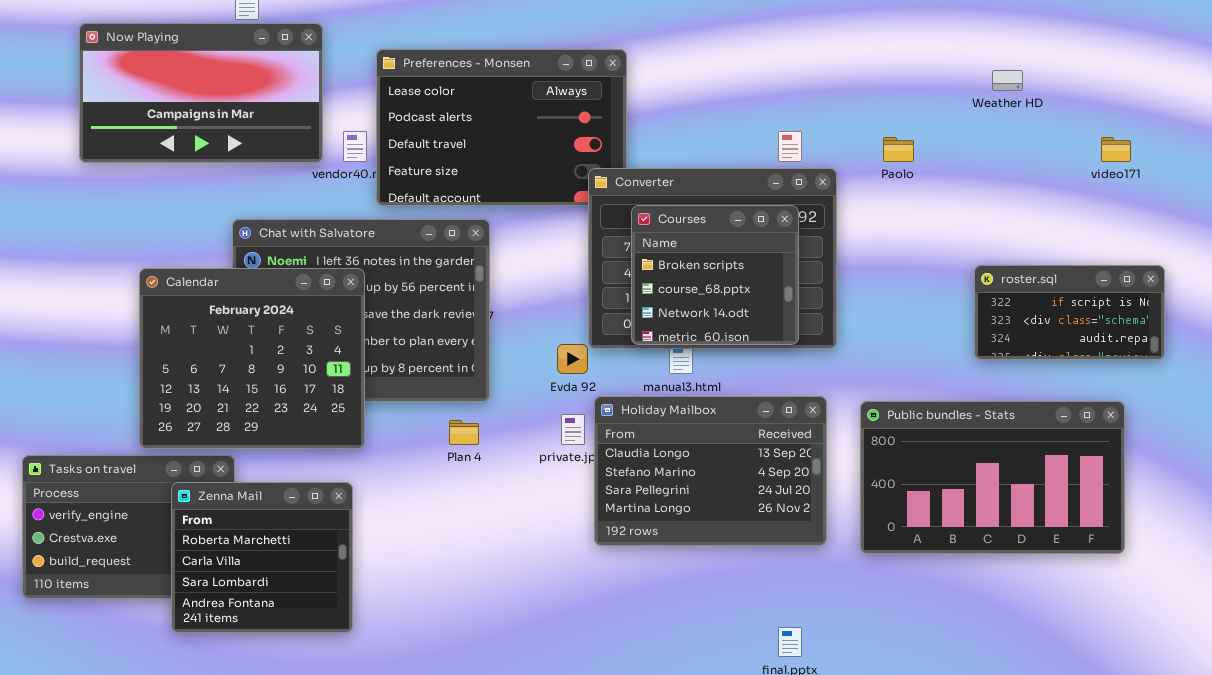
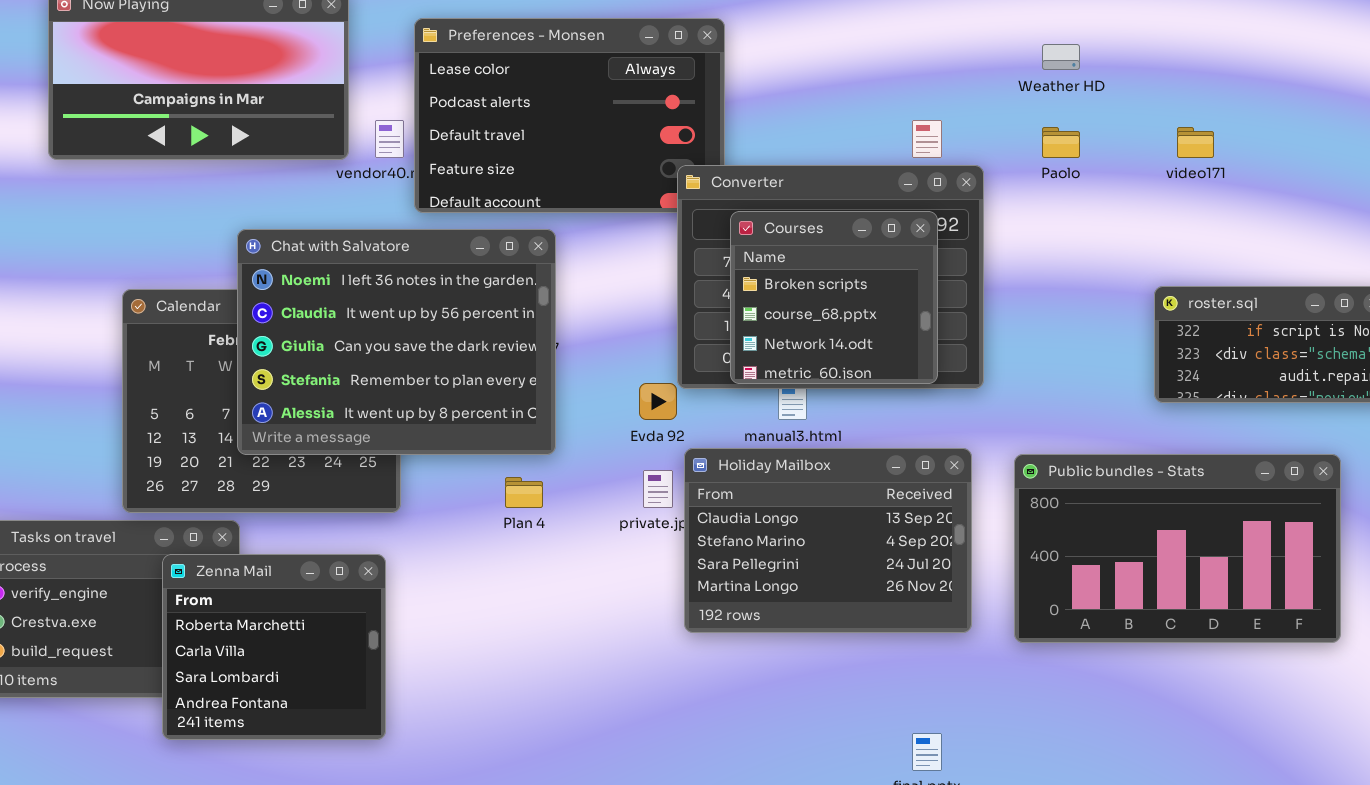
Weather HD: [992,70,1023,91] -> [1042,44,1080,70], moved
video171: [1101,137,1131,162] -> [1177,127,1214,158], moved
Chat with Salvatore: [232,219,490,402] -> [237,229,556,455], raised

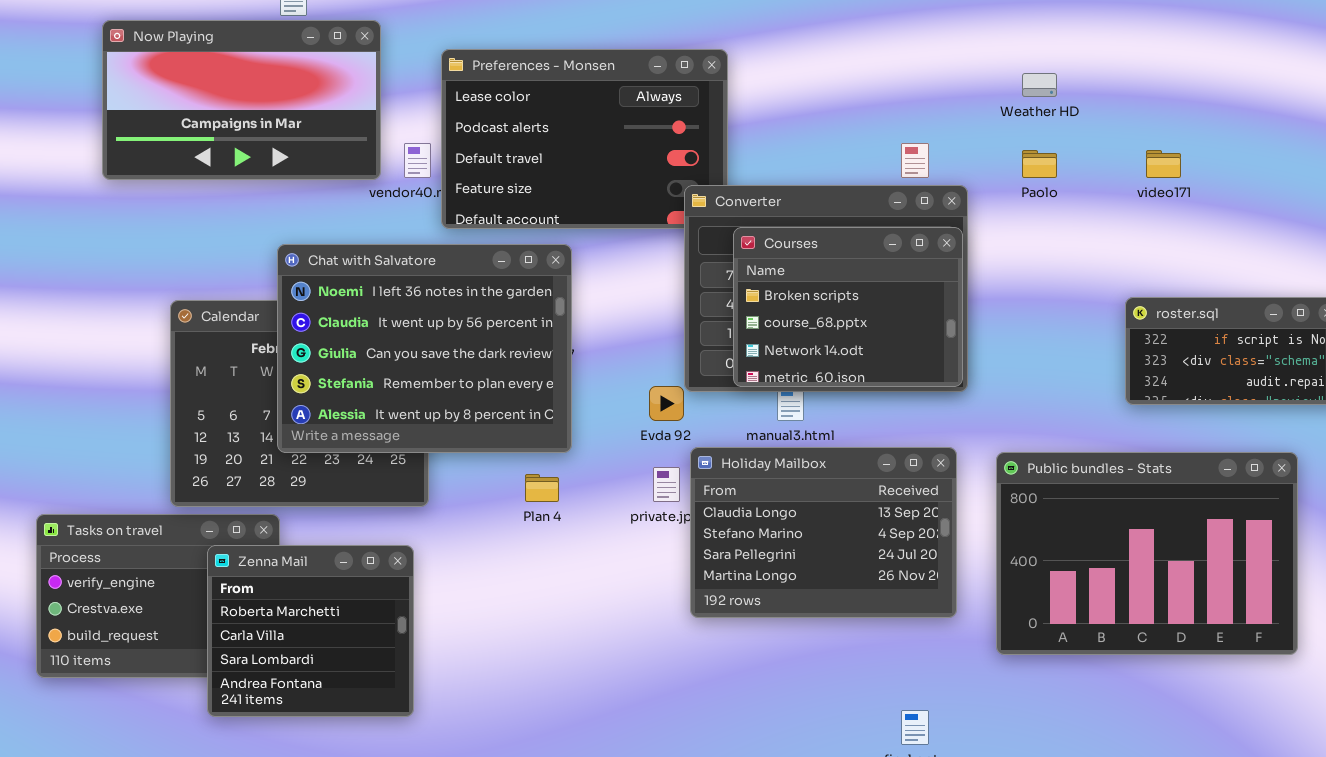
Courses: [730,211,938,384] -> [733,227,963,387], resized
Public bundles - Stats: [1014,454,1341,643] -> [996,452,1298,655], resized

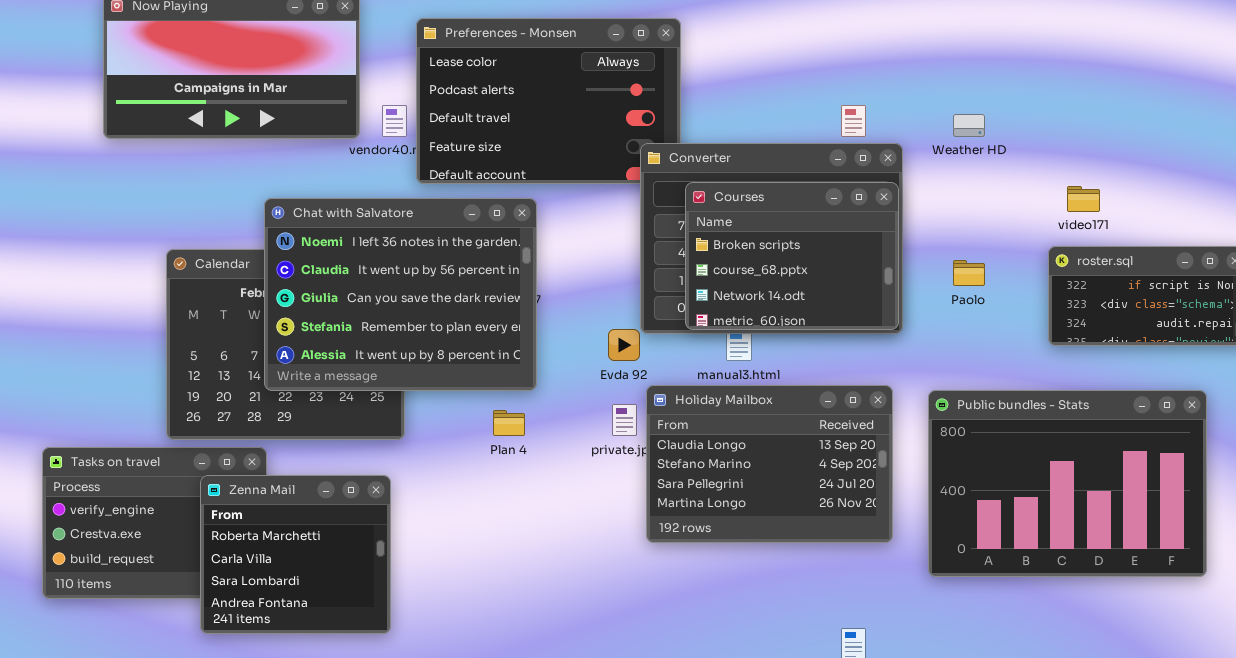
Weather HD: [1022,73,1057,97] -> [953,114,985,137], moved
Paolo: [1022,150,1057,178] -> [953,260,985,286], moved
video171: [1146,150,1181,178] -> [1067,186,1100,212], moved

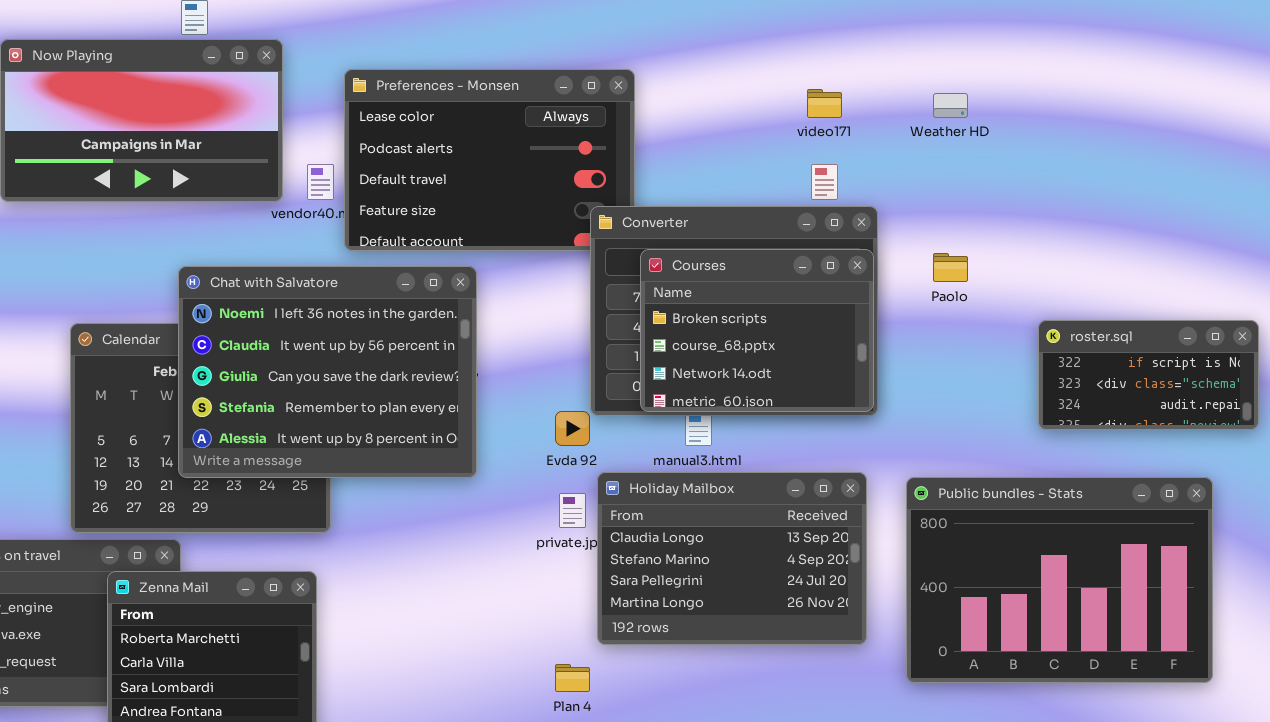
Weather HD: [953,114,985,137] -> [933,93,968,118], moved
video171: [1067,186,1100,212] -> [807,89,842,118], moved
Paolo: [953,260,985,286] -> [933,253,968,282], moved
Plan 4: [493,410,525,436] -> [555,664,590,692], moved

